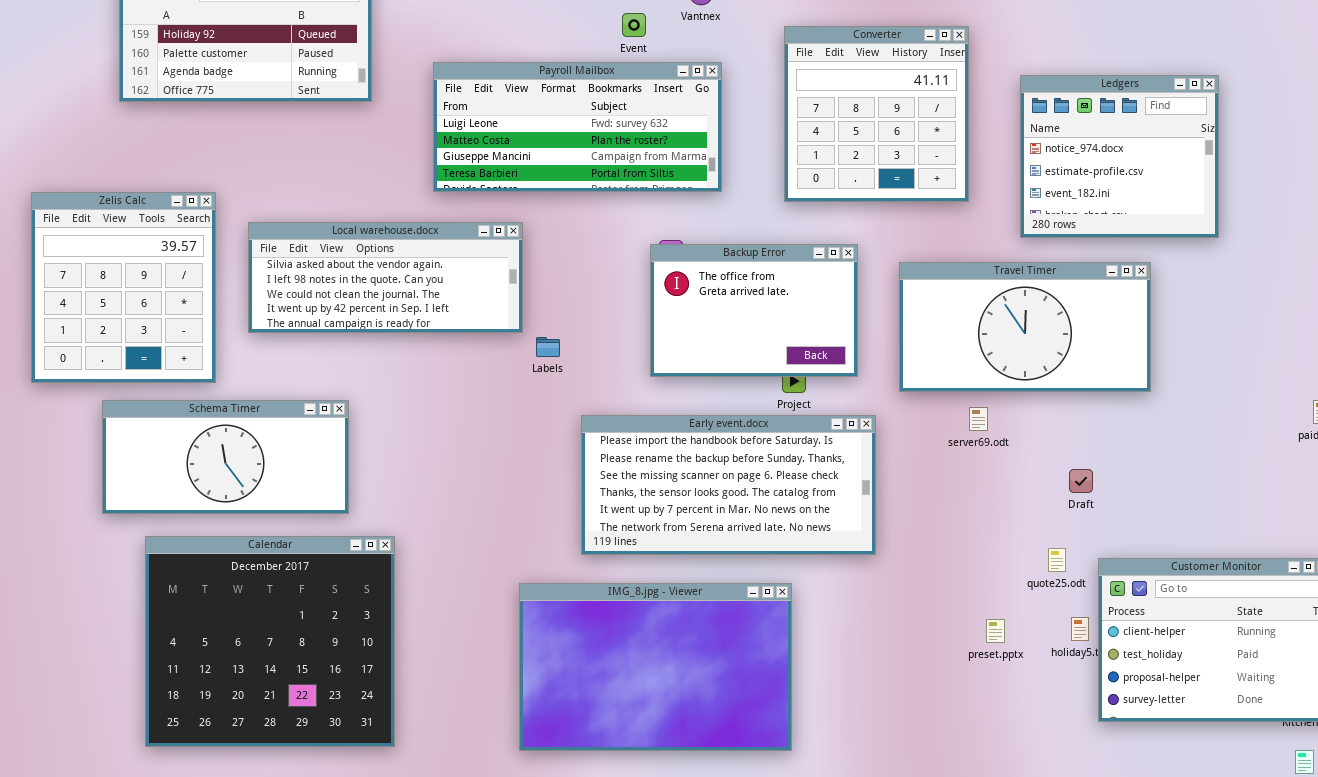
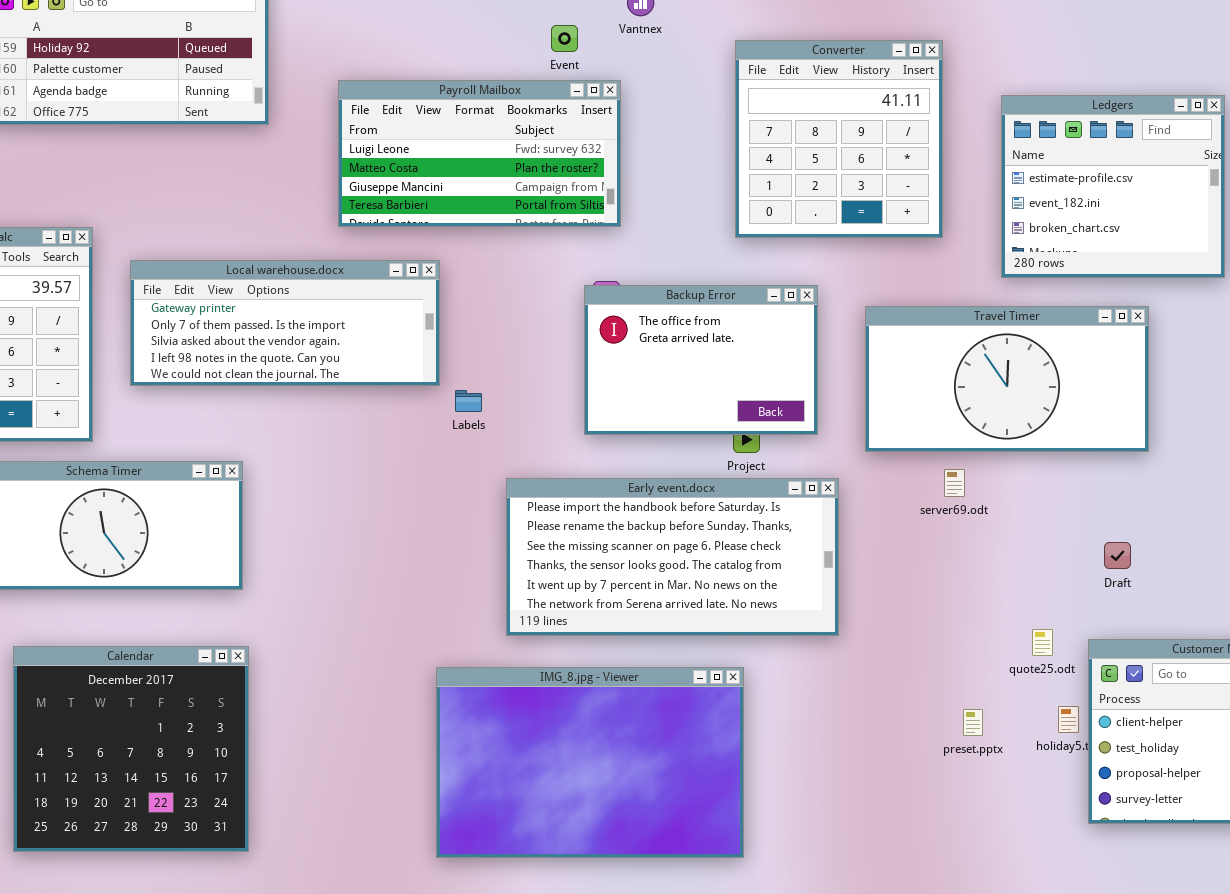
Payroll Mailbox: [433,62,722,192] -> [338,80,621,227], resized
Ledgers: [1020,75,1219,238] -> [1001,95,1225,278], scrolled down 1 row
Local warehouse.docx: [248,222,523,333] -> [130,260,440,386], scrolled up 2 rows
Draft: [1069,469,1093,493] -> [1104,542,1131,569], moved
Calendar: [145,536,395,747] -> [13,646,249,852], resized

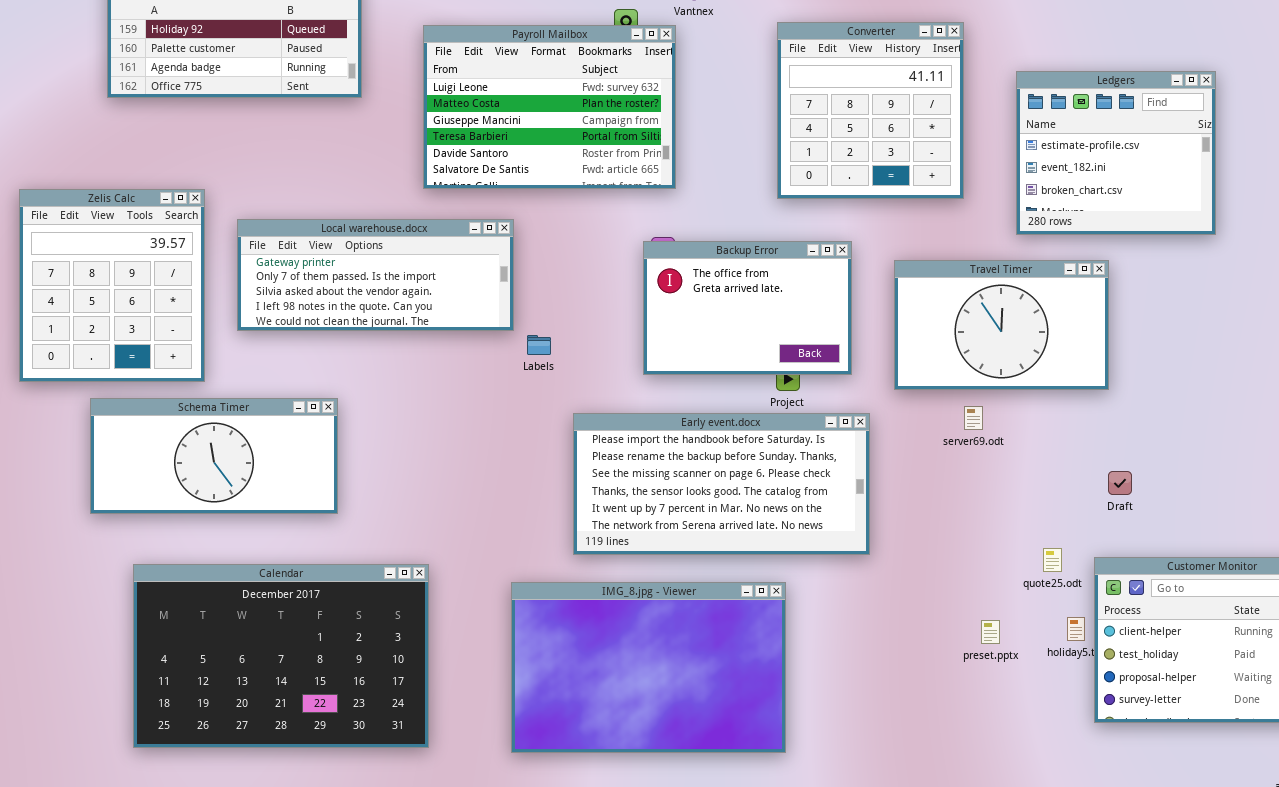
Payroll Mailbox: [338,80,621,227] -> [423,25,676,189], resized
Travel Timer: [865,306,1149,452] -> [894,260,1109,390], resized
Calendar: [13,646,249,852] -> [133,564,429,748], resized

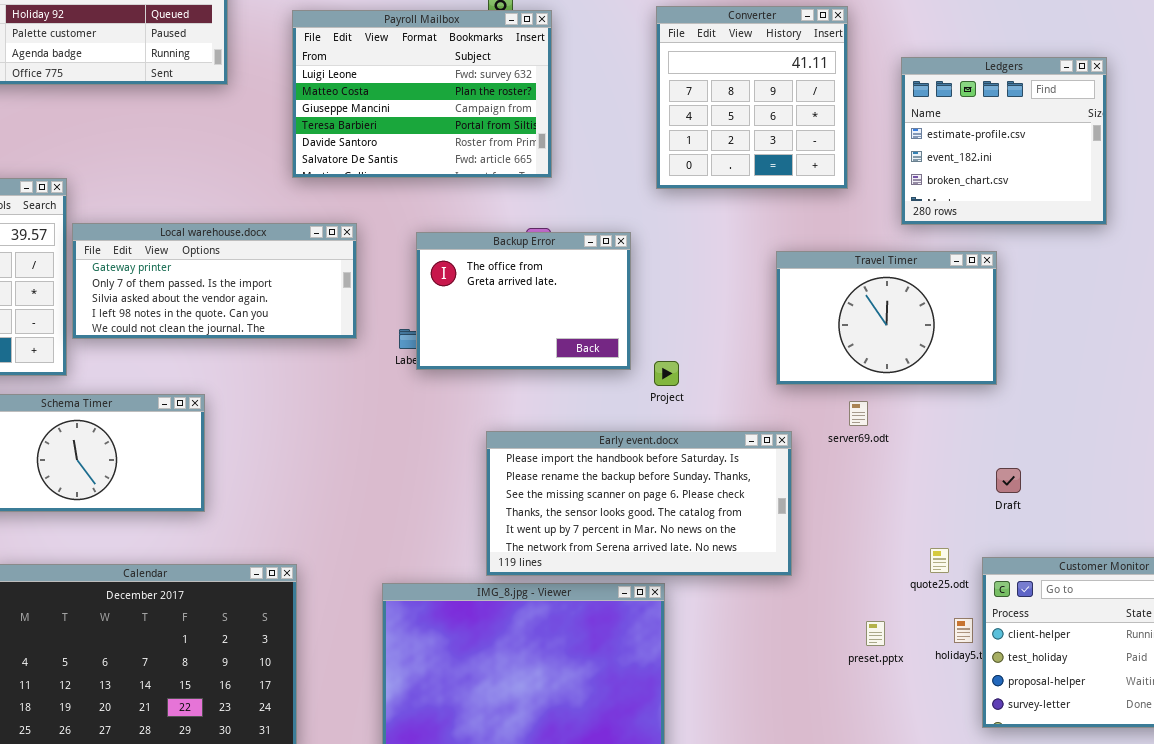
Local warehouse.docx: [237,219,514,331] -> [72,223,357,339], moved
Backup Error: [643,241,852,375] -> [416,232,631,370], moved
Early event.docx: [573,413,870,555] -> [486,431,792,576], moved

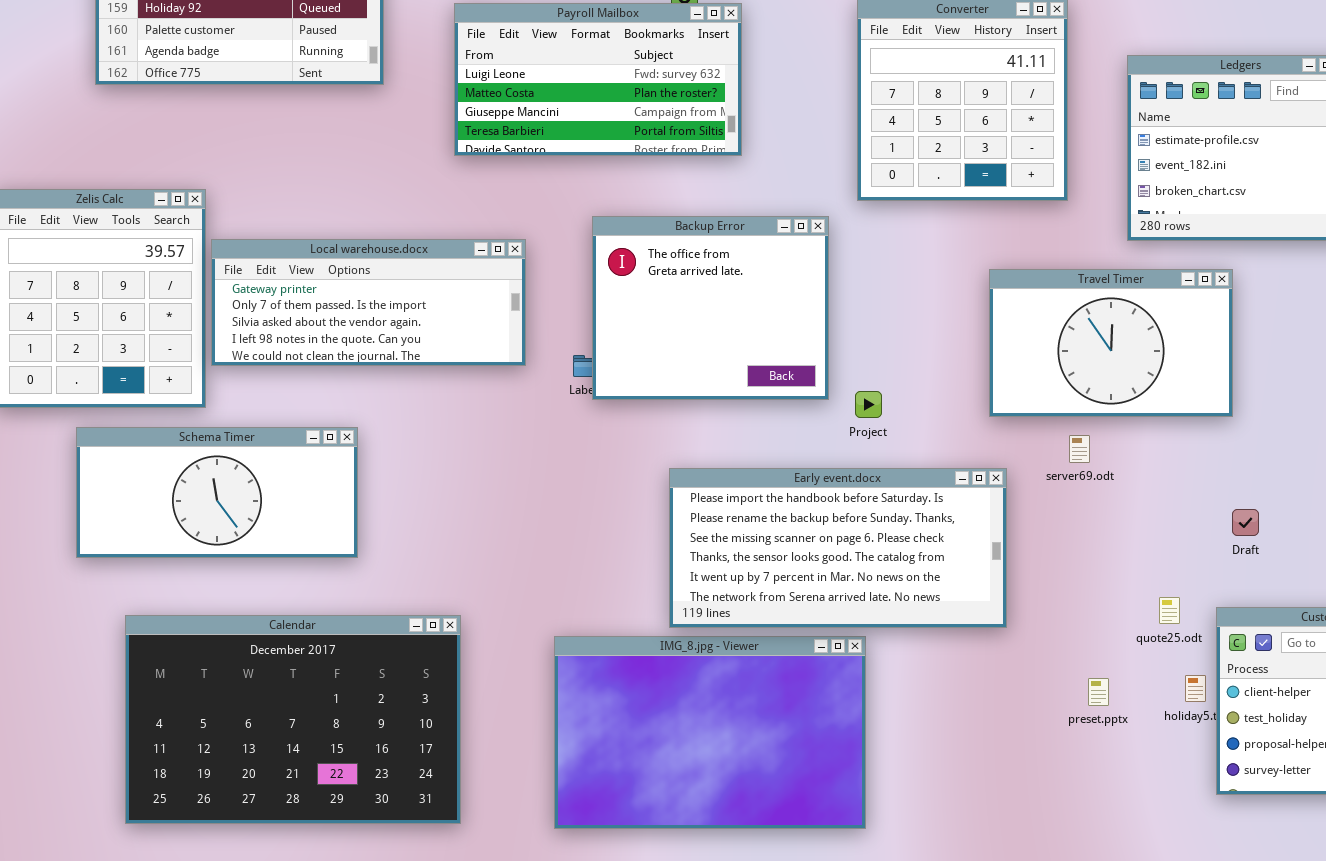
Payroll Mailbox: [292,10,552,178] -> [454,3,742,156], resized
Backup Error: [416,232,631,370] -> [592,216,829,400], resized

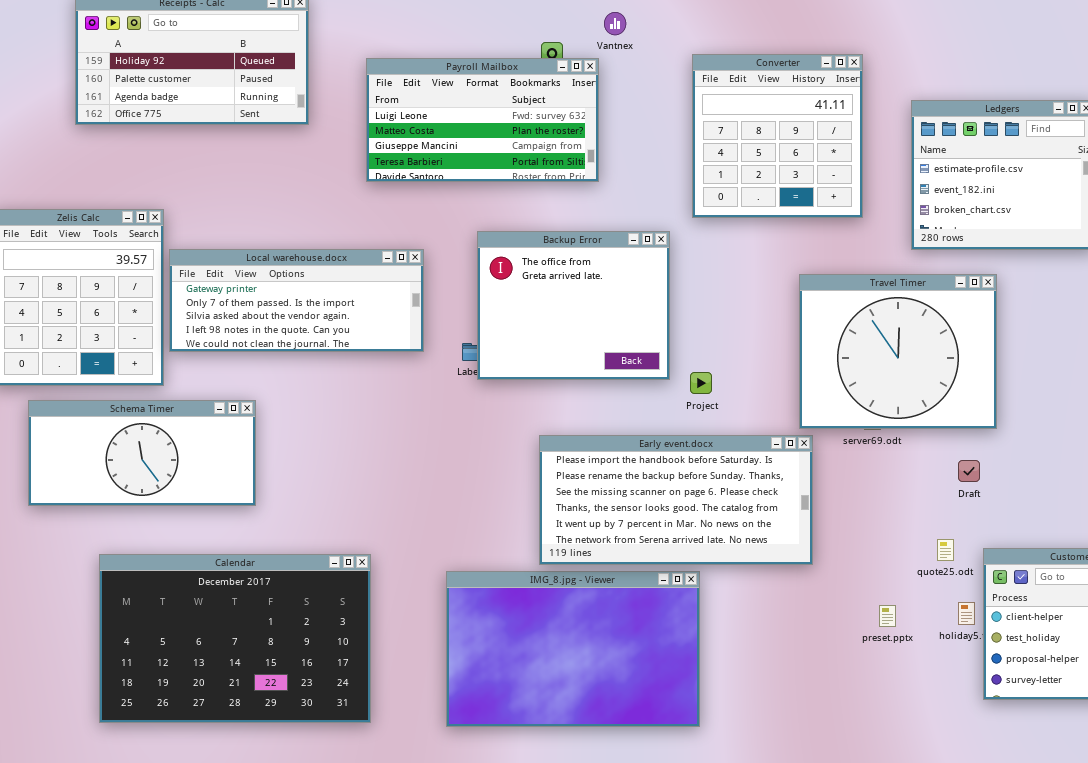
Travel Timer: [989,269,1233,417] -> [799,274,997,429], resized
Schema Timer: [76,427,358,558] -> [28,400,256,506], moved
Draft: [1232,509,1259,536] -> [958,460,980,482], moved

